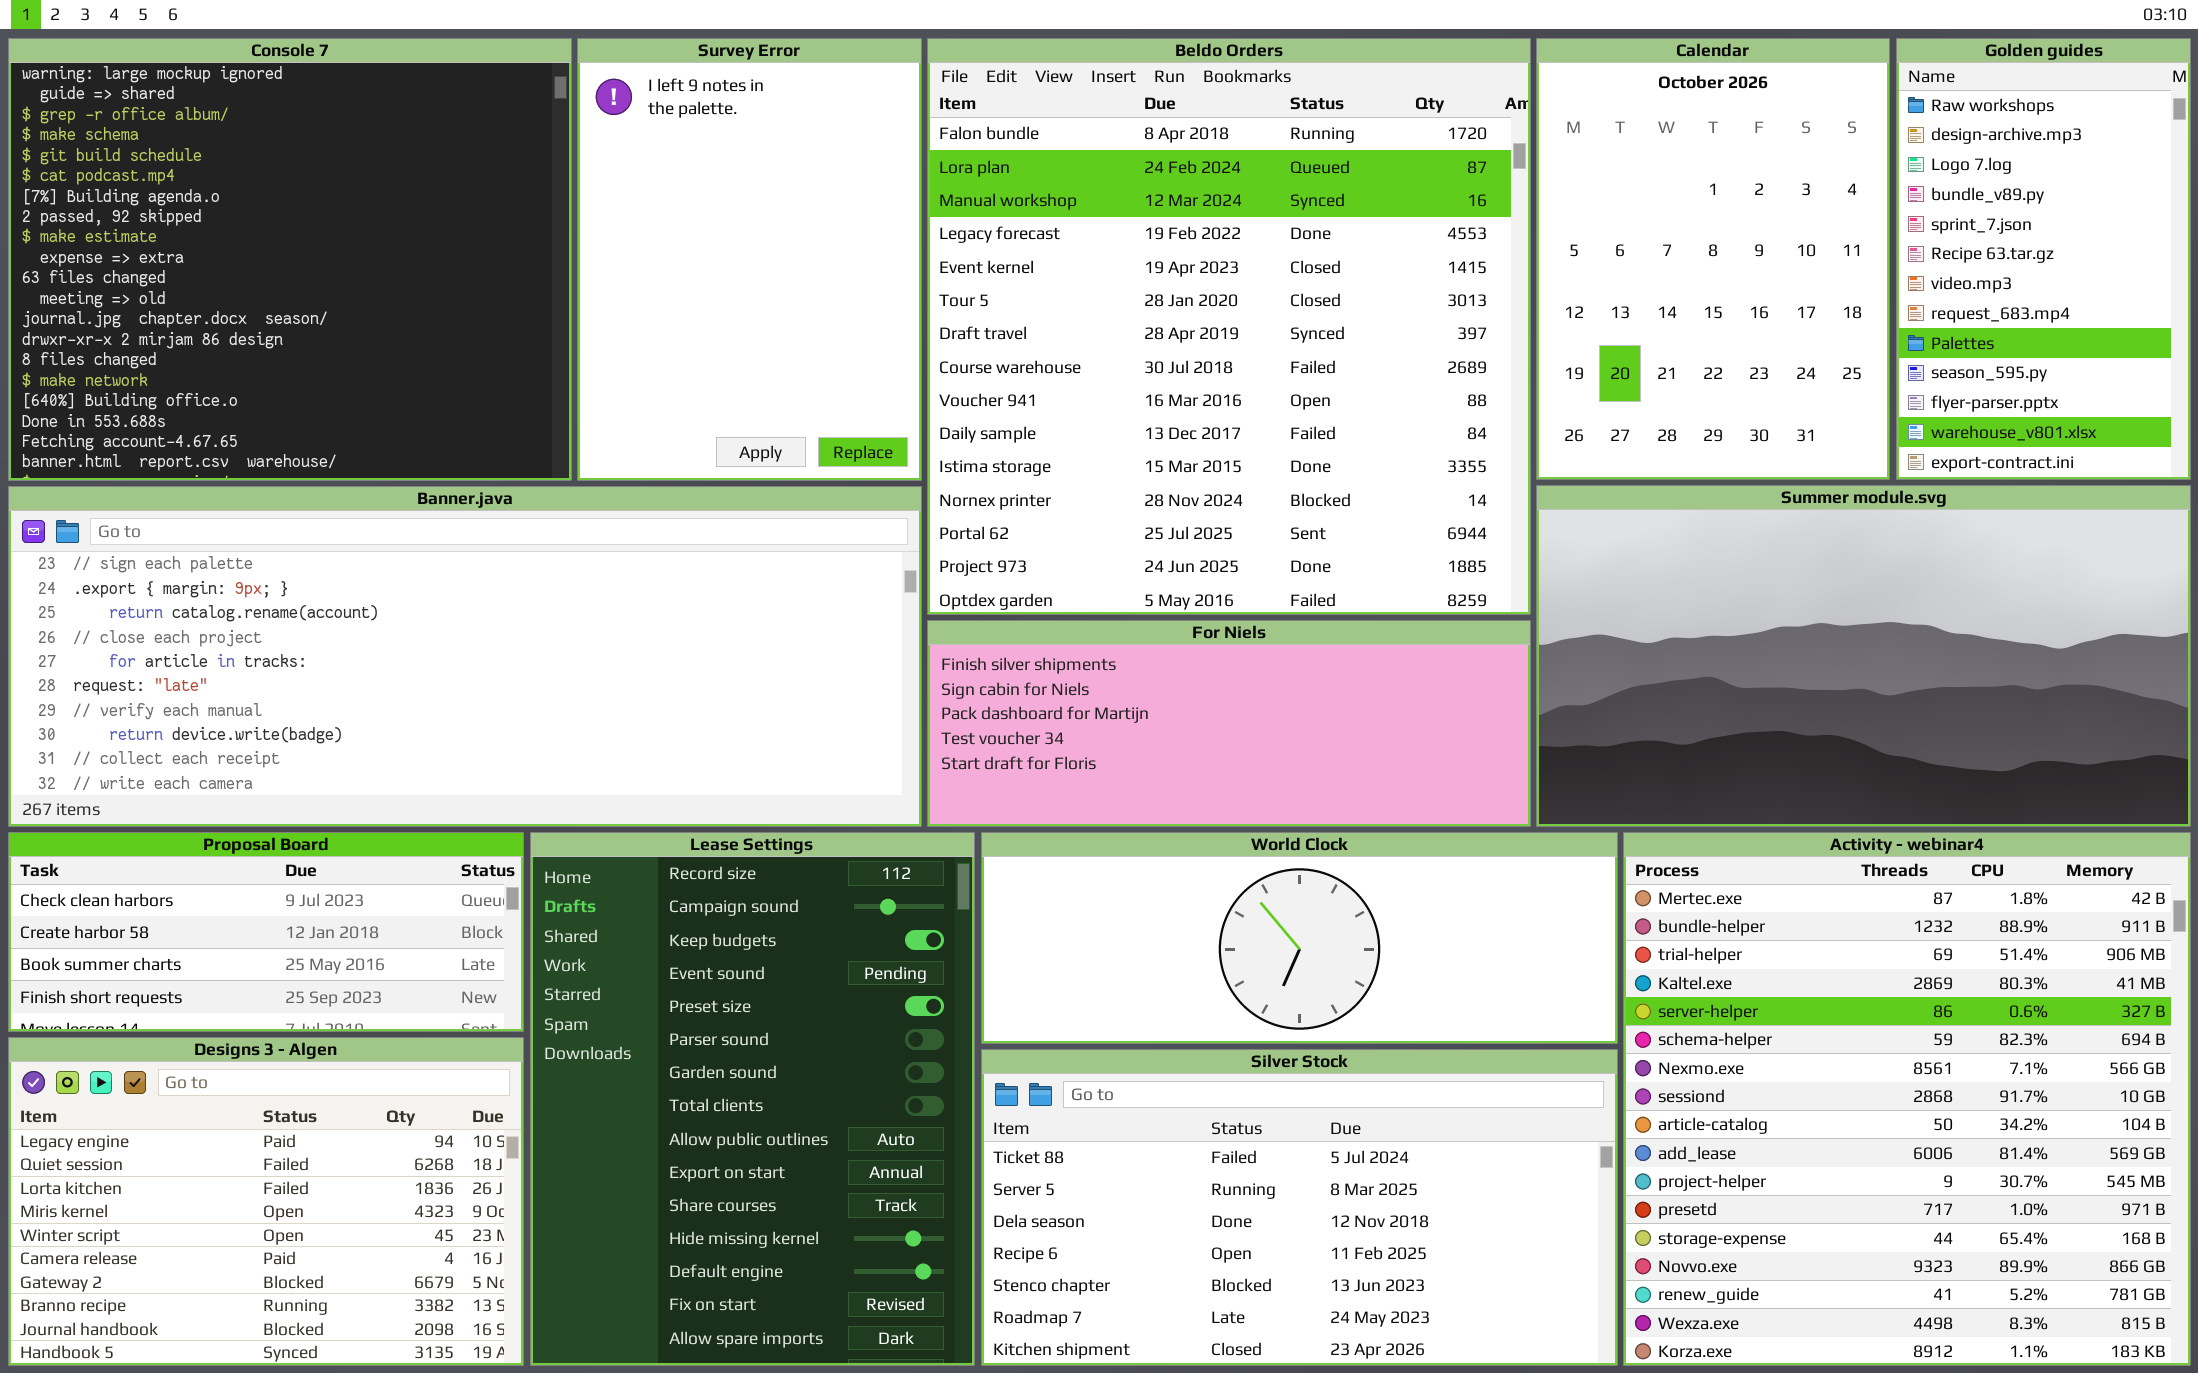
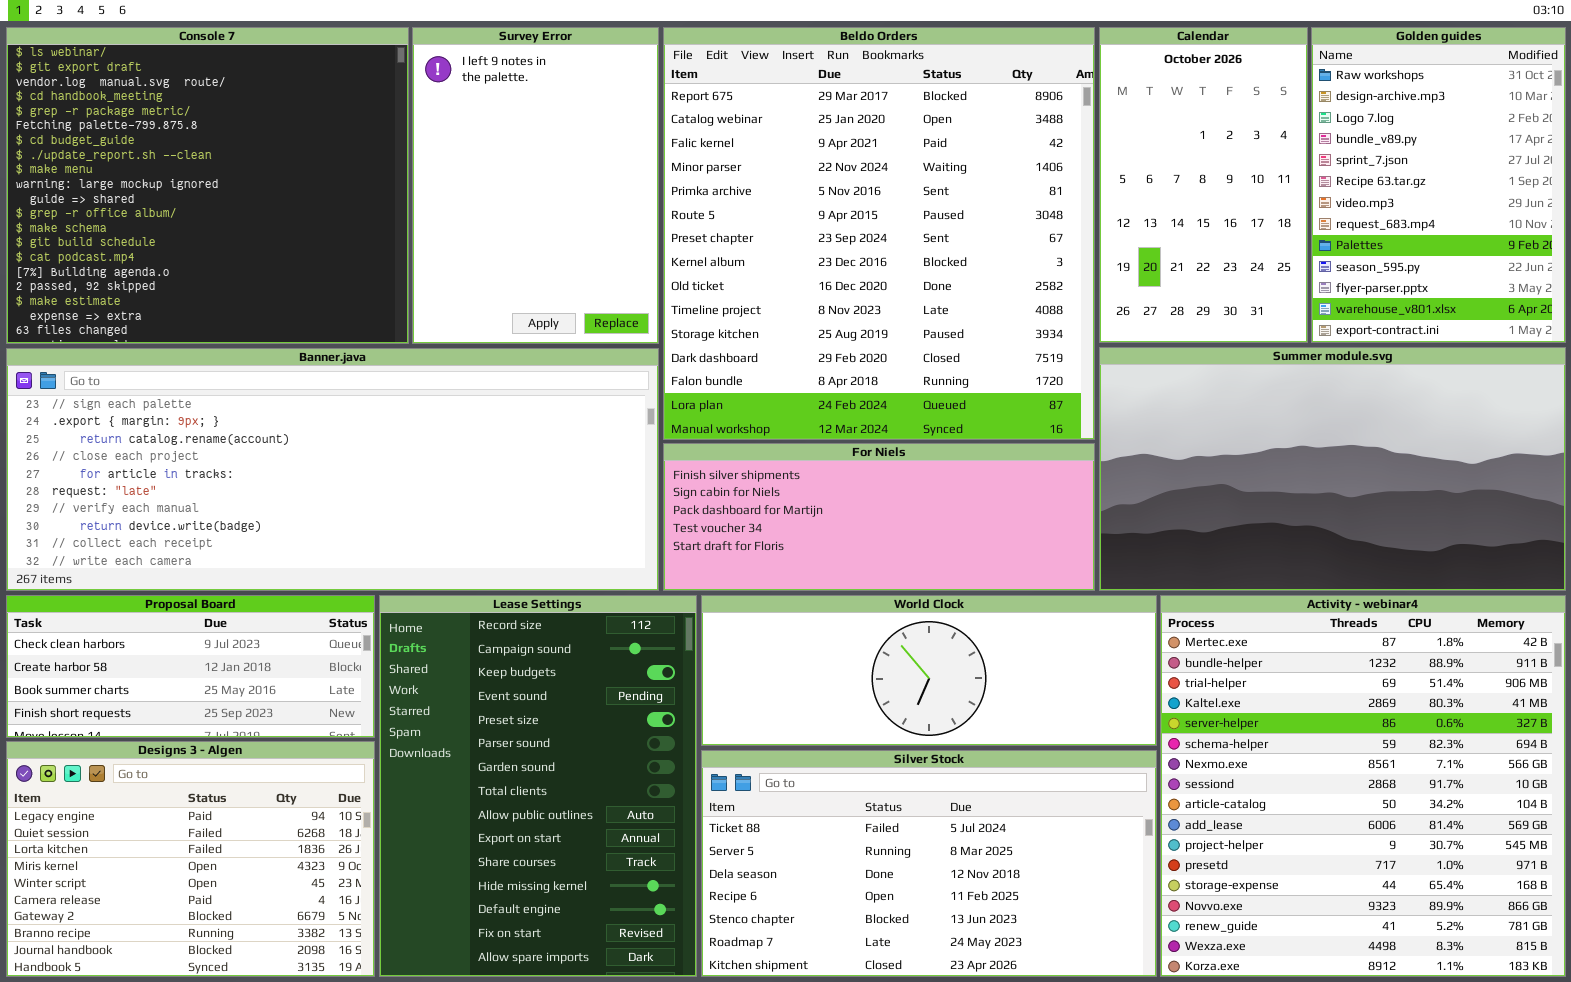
Console 7: [8,38,572,481] -> [6,27,409,344], scrolled up 9 rows
Beldo Orders: [927,38,1531,615] -> [663,27,1095,440], scrolled up 12 rows
Calendar: [1536,38,1890,480] -> [1099,27,1308,343], resized
Golden guides: [1896,38,2191,480] -> [1311,27,1566,343], resized

